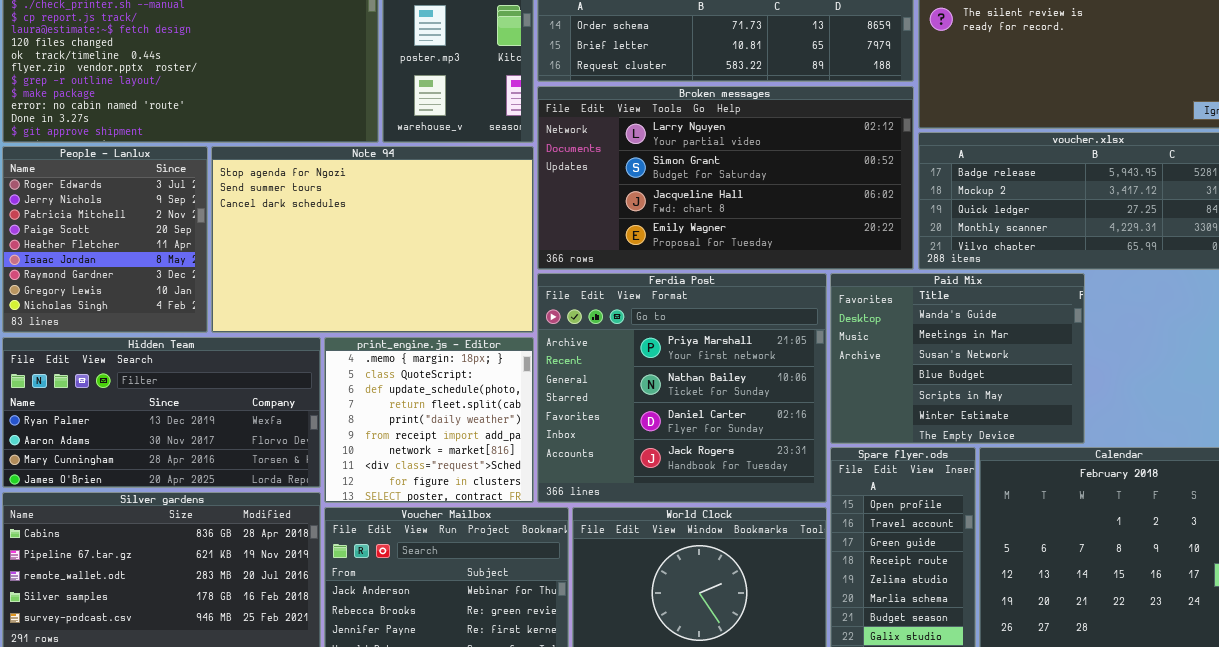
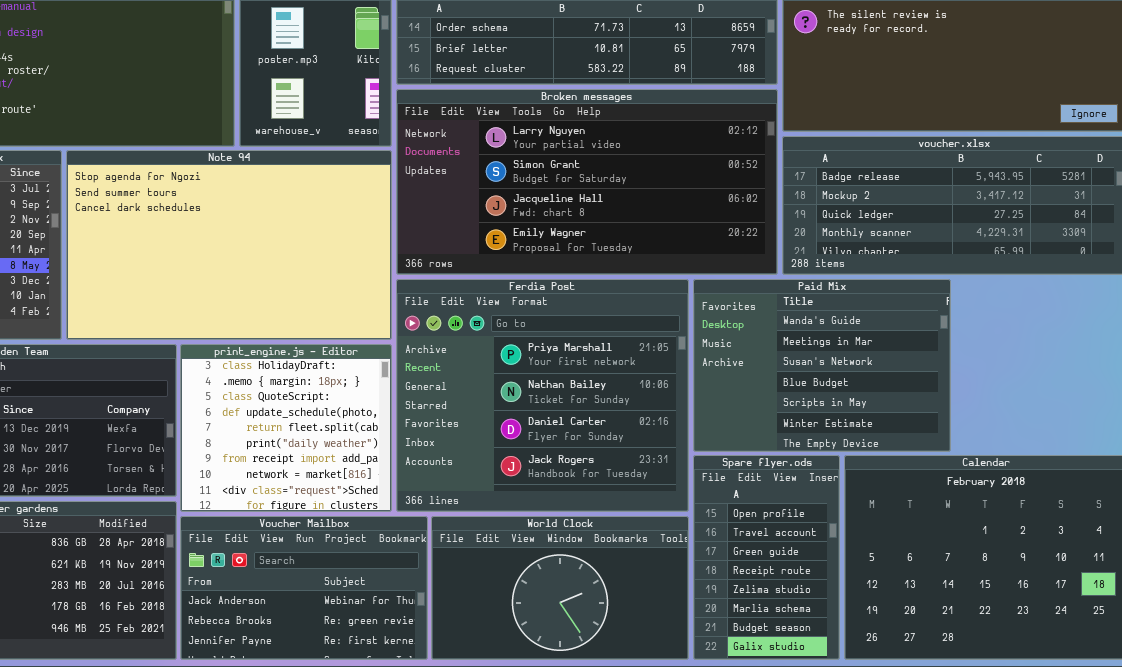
print_engine.js - Editor: [324,337,534,503] -> [180,344,392,512], scrolled up 1 row

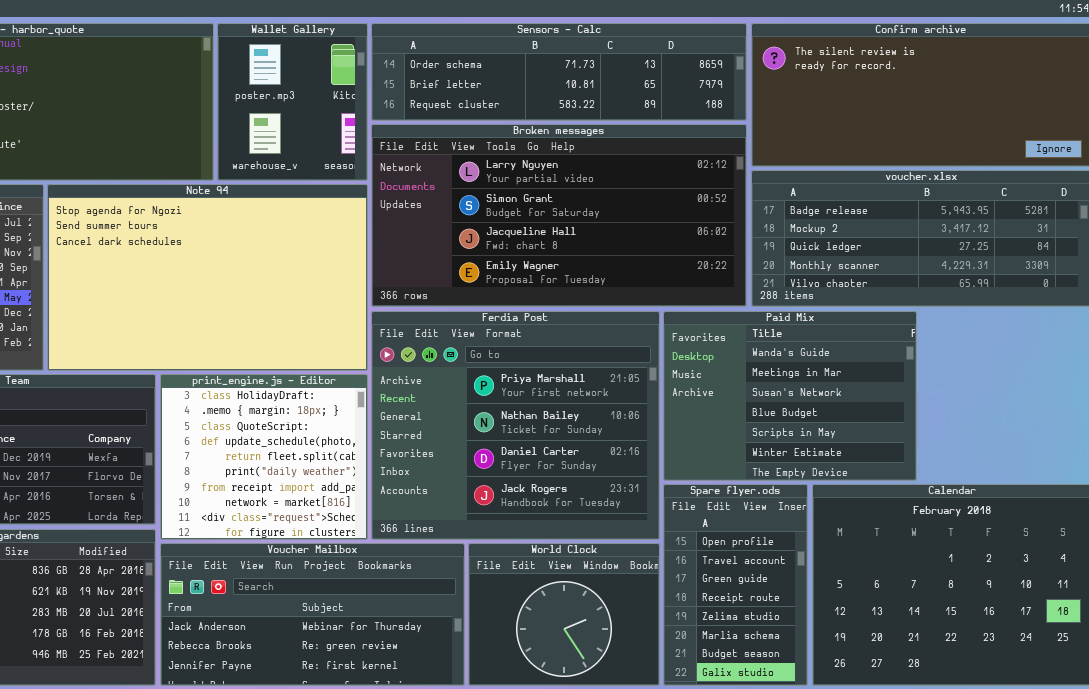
Voucher Mailbox: [180,516,428,660] -> [160,543,465,686], resized
World Clock: [431,516,689,660] -> [468,543,660,686], resized

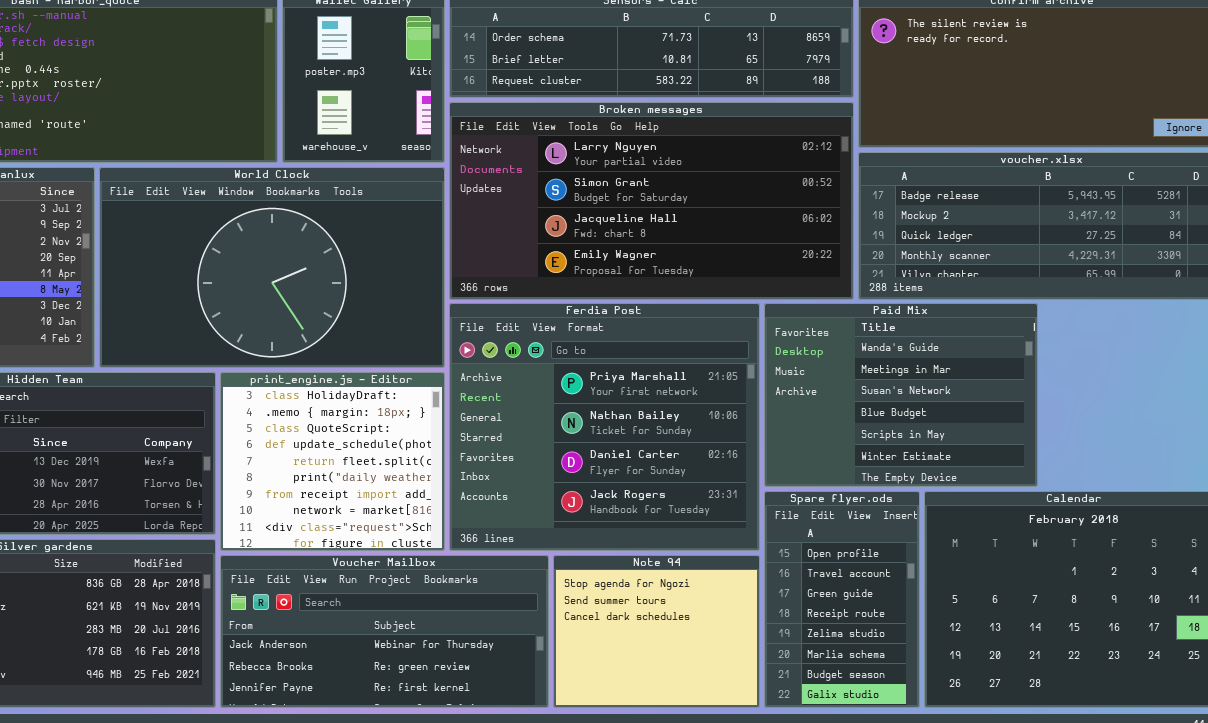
Note 94: [47,184,368,371] -> [553,555,760,708], moved, resized
World Clock: [468,543,660,686] -> [99,167,445,368], moved, resized

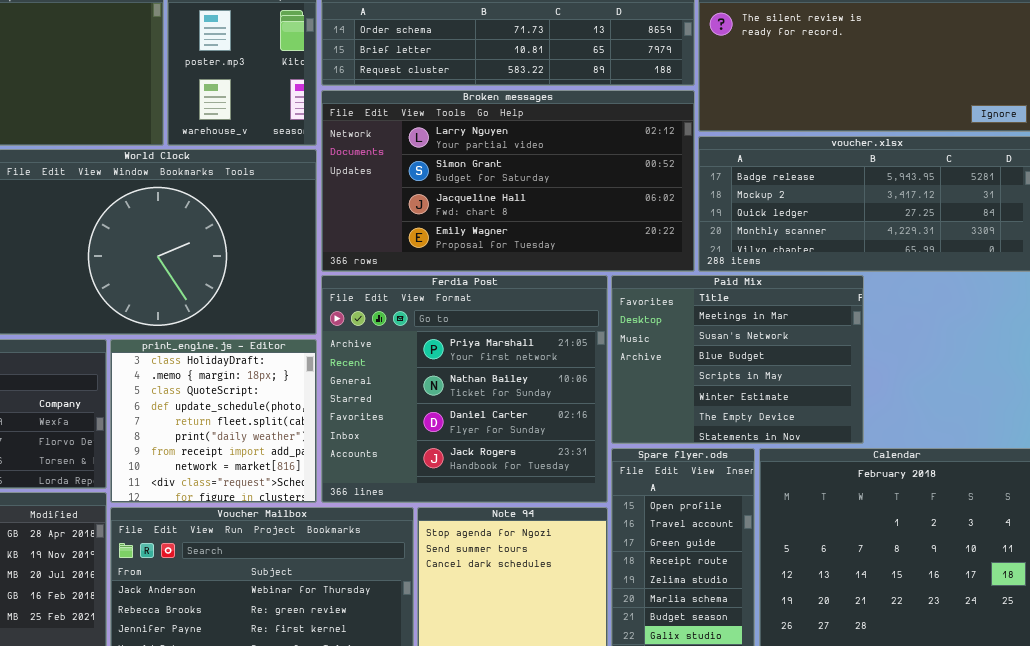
Paid Mix: [764,303,1038,487] -> [611,275,864,444], scrolled down 1 row

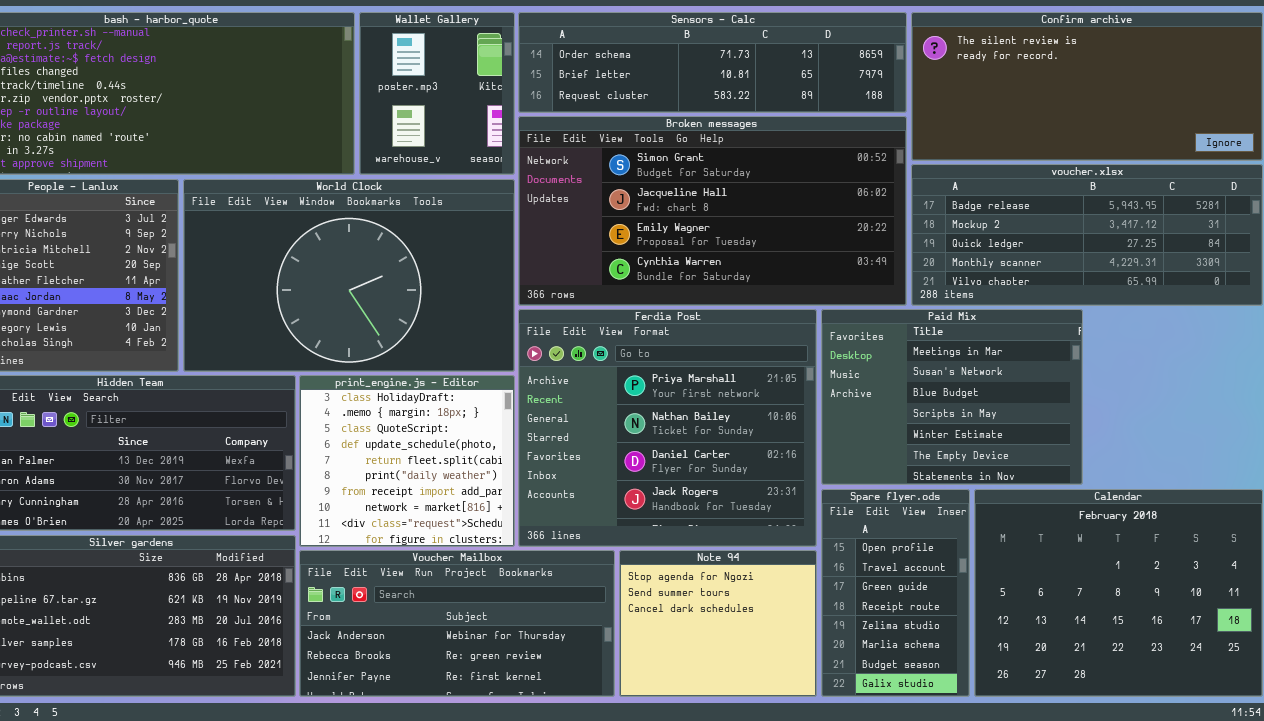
Broken messages: [321,90,695,272] -> [518,116,907,306], scrolled down 1 row

